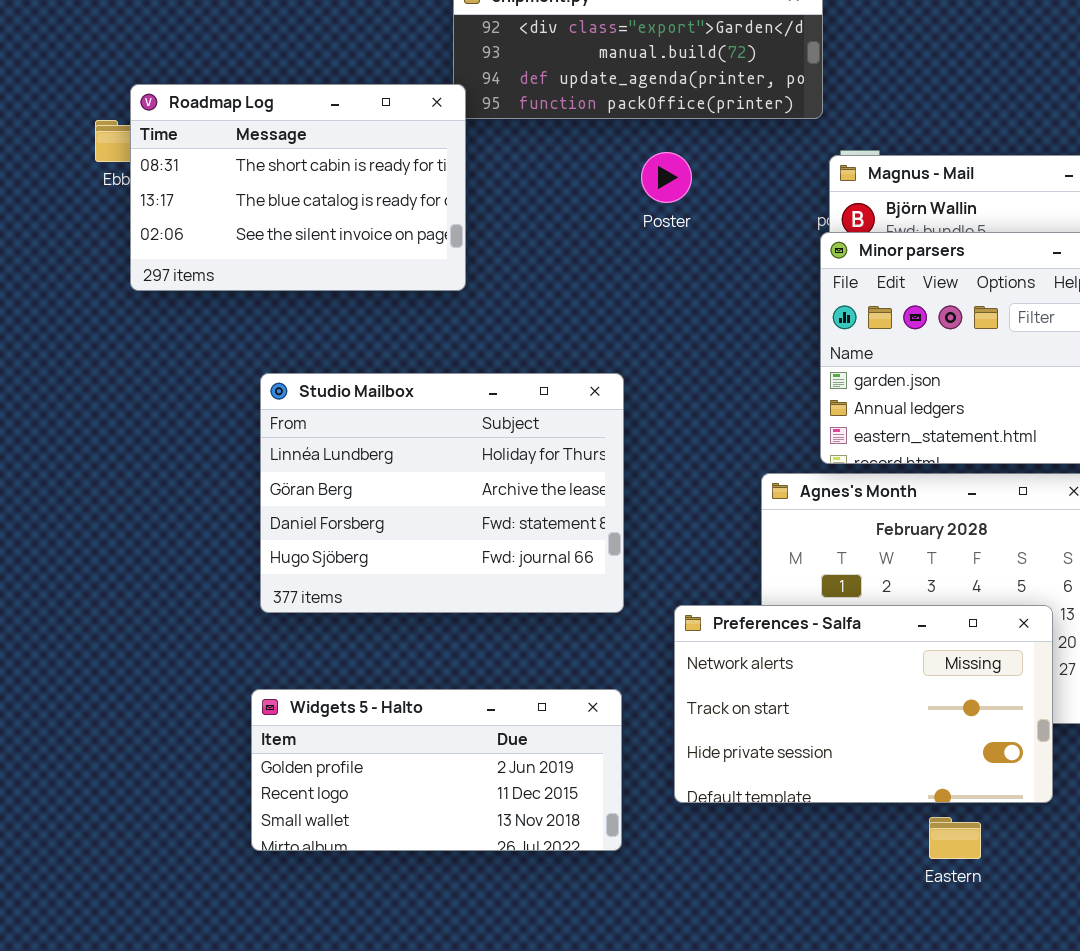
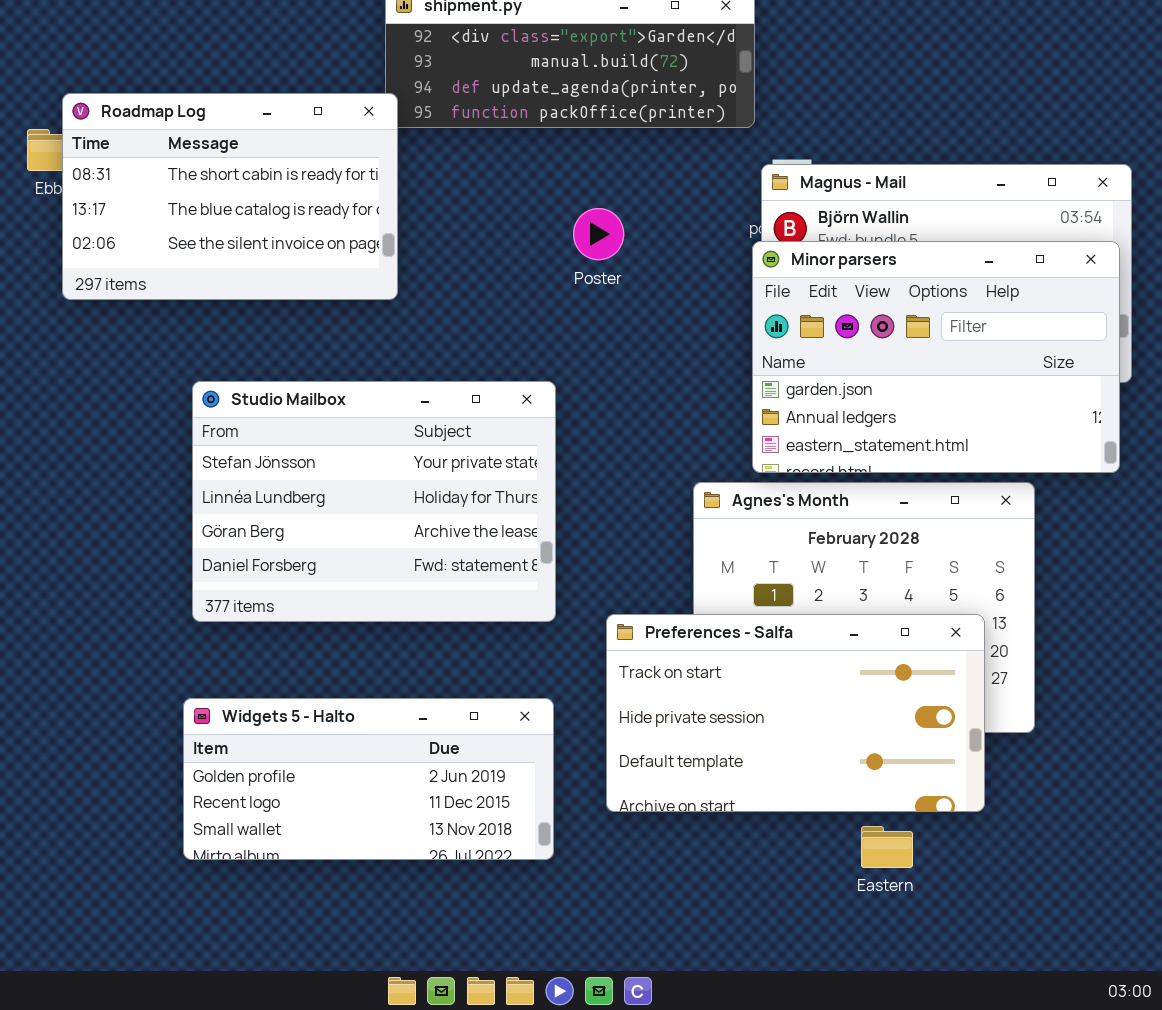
Poster: [641,152,692,203] -> [573,208,624,260], moved
Studio Mailbox: [260,373,624,613] -> [192,381,556,622], scrolled up 1 row
Preferences - Salfa: [674,605,1053,803] -> [606,614,985,812], scrolled down 1 row

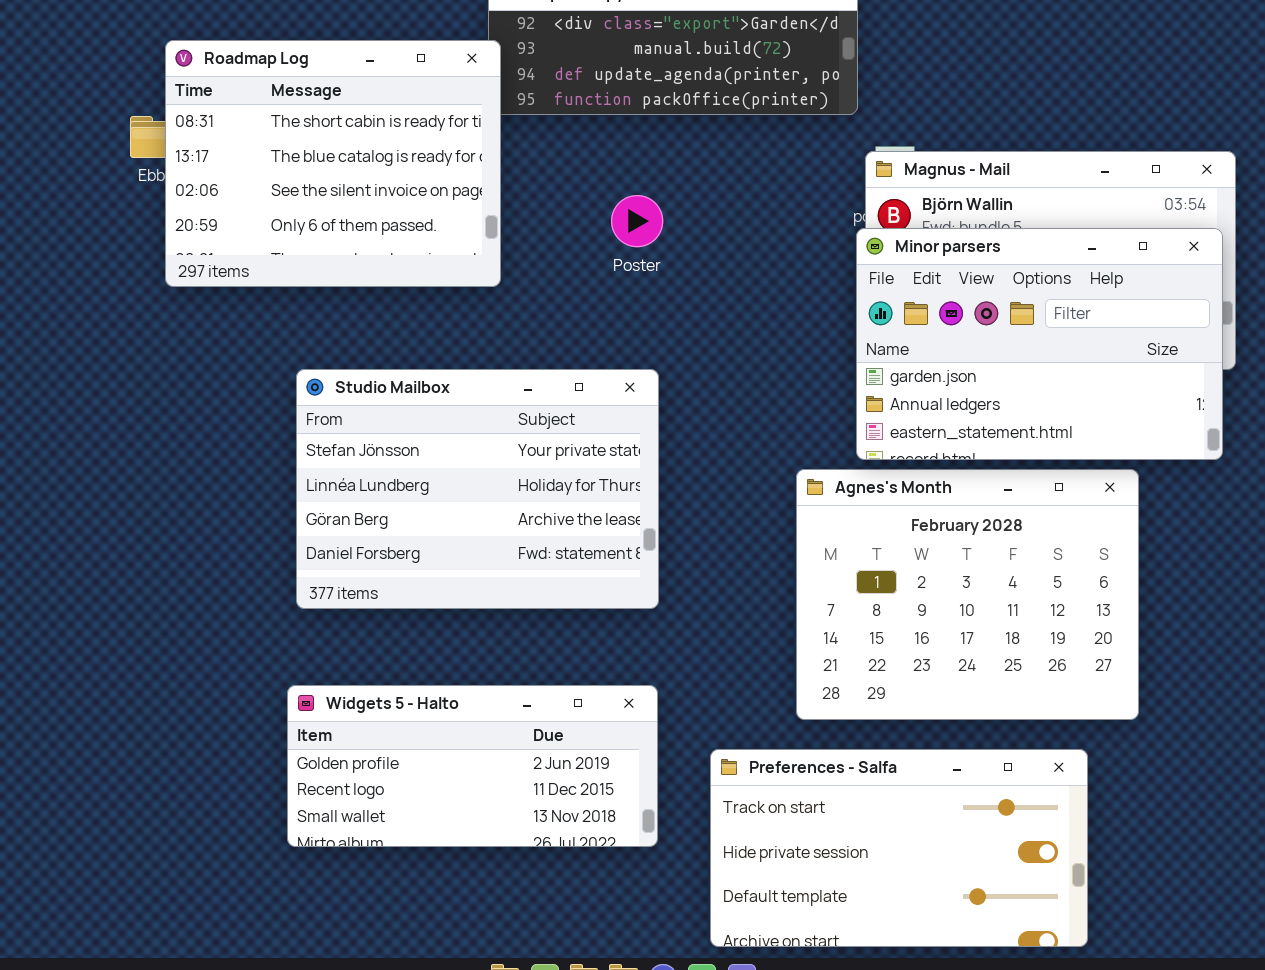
Roadmap Log: [62,93,398,300] -> [165,40,501,287], resized
Poster: [573,208,624,260] -> [611,195,663,247], moved
Preferences - Salfa: [606,614,985,812] -> [710,749,1088,947], moved

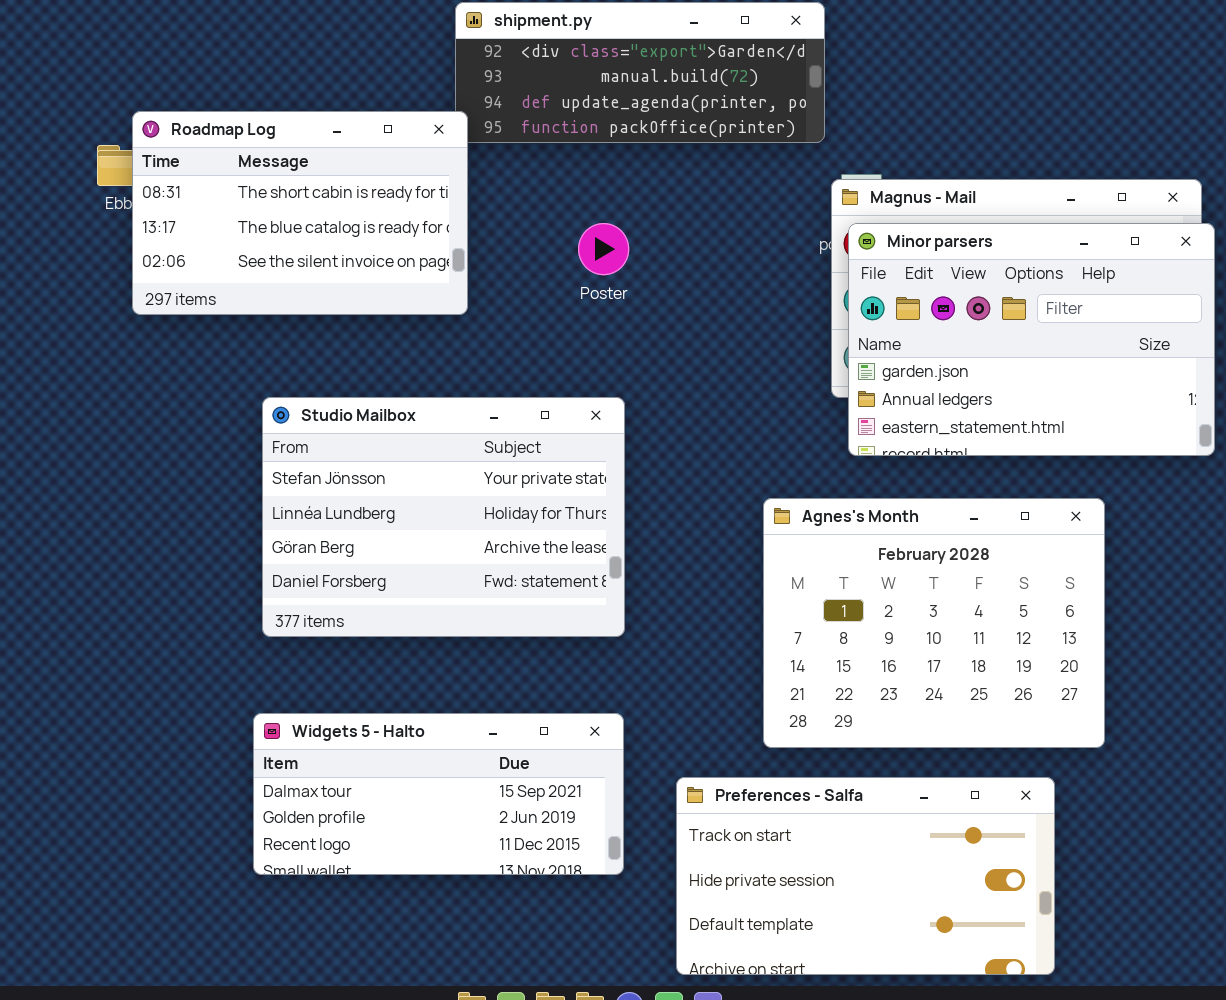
Roadmap Log: [165,40,501,287] -> [132,111,468,315], resized
Minor parsers: [856,228,1223,460] -> [848,223,1215,456], moved
Widgets 5 - Halto: [287,685,658,847] -> [253,713,624,875], scrolled up 1 row

